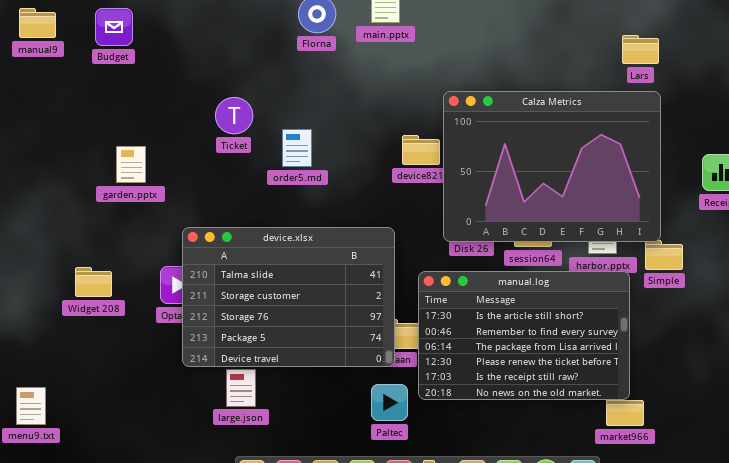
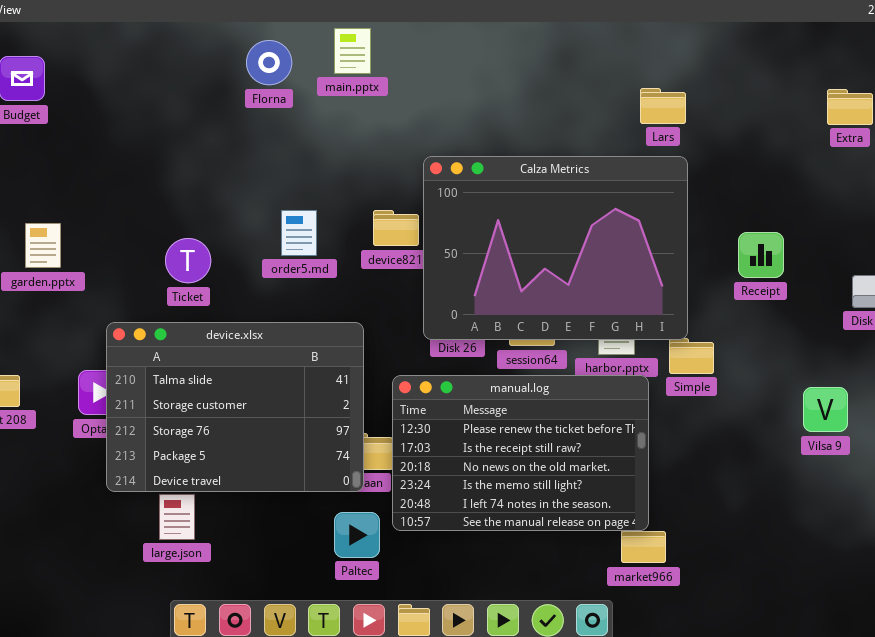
Ticket: [215,97,253,134] -> [165,238,211,283], moved
order5.md: [282,129,312,167] -> [281,210,317,256], moved
manual.log: [418,271,630,400] -> [392,375,649,531], scrolled down 3 rows

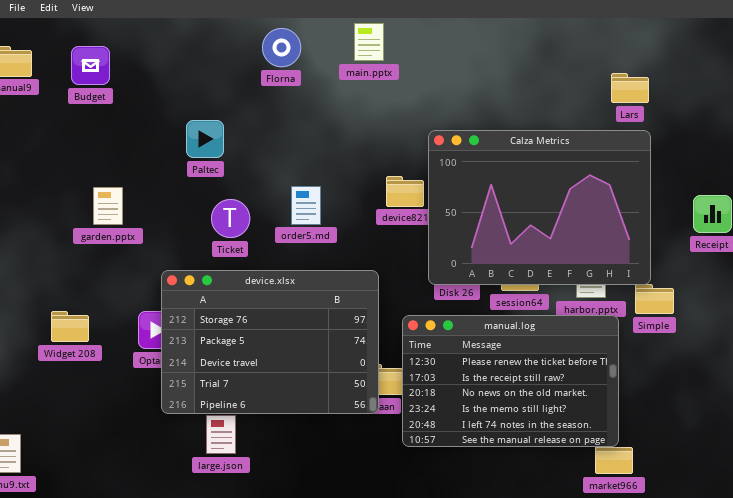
Florna: [246,40,292,85] -> [262,28,301,67], moved
order5.md: [281,210,317,256] -> [291,186,321,225], moved
device.xlsx: [106,322,364,492] -> [161,270,379,414], scrolled down 2 rows
Paltec: [334,512,380,558] -> [186,120,224,158], moved

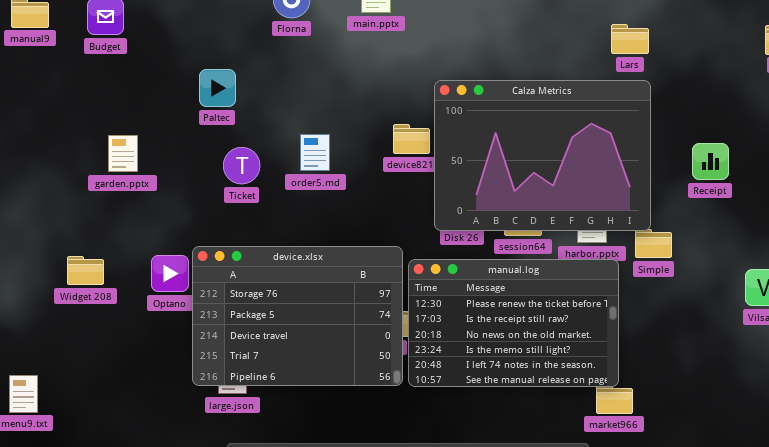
device.xlsx: [161,270,379,414] -> [192,246,403,386], moved

